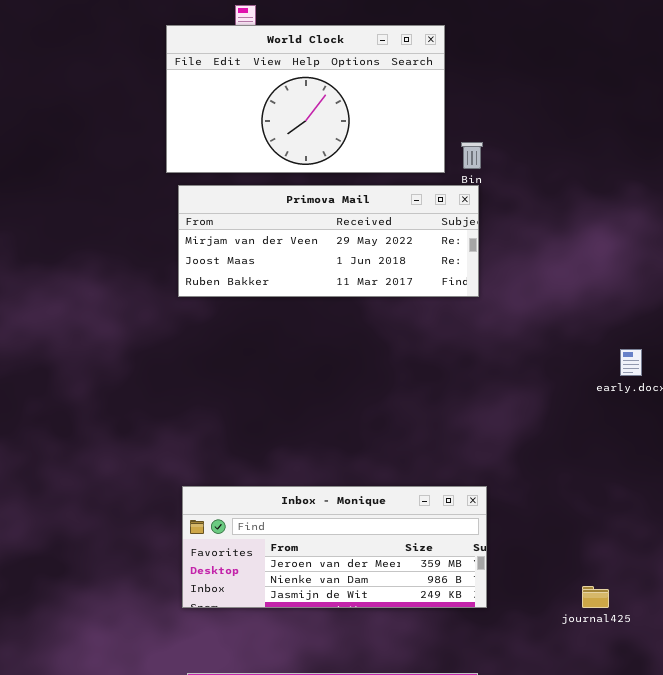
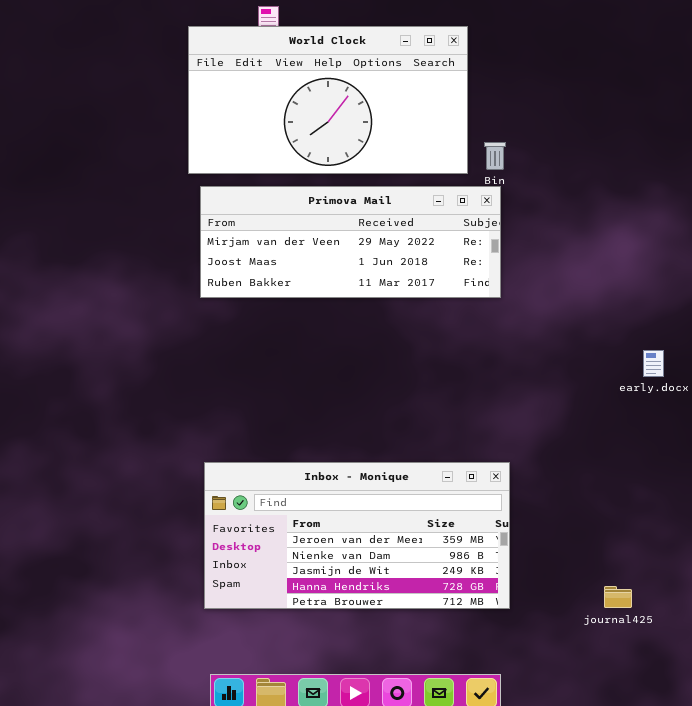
Inbox - Monique: [182,486,487,608] -> [204,462,510,609], resized

